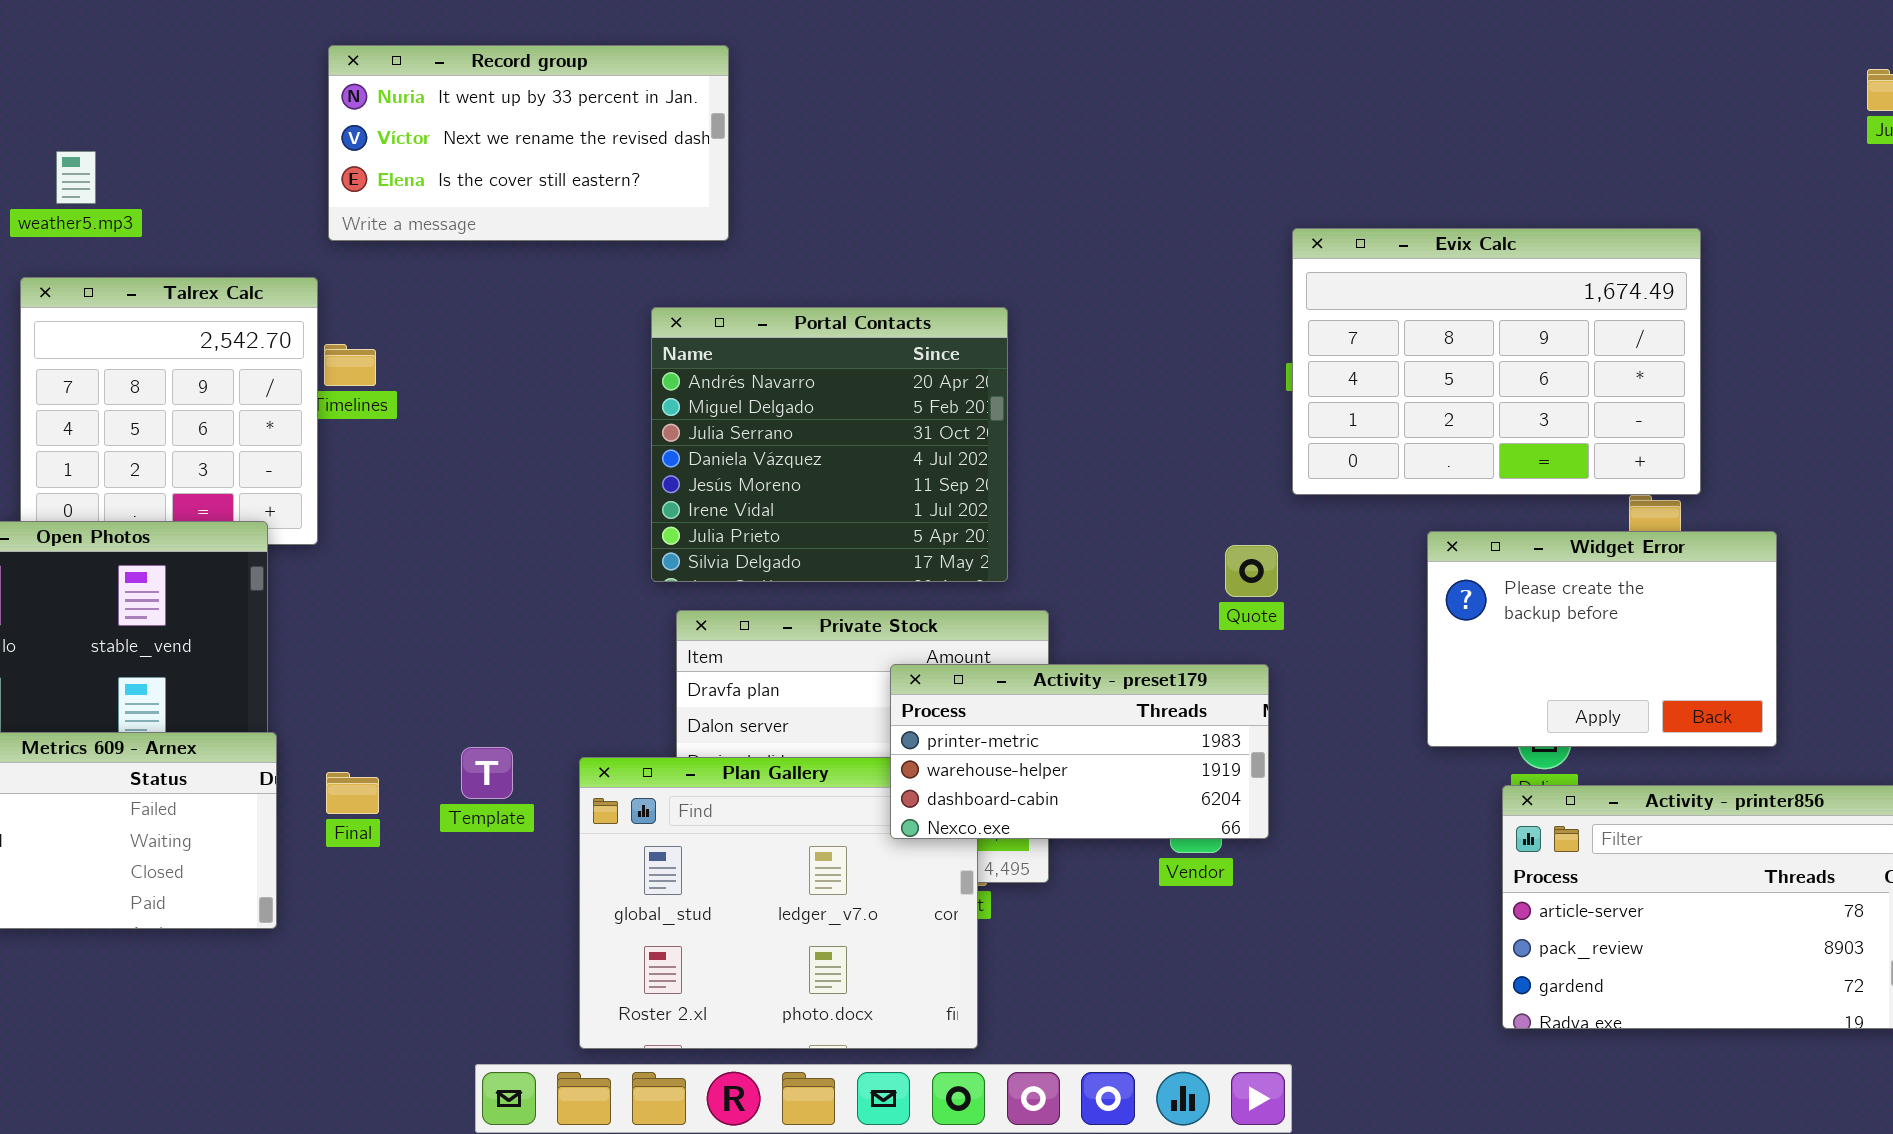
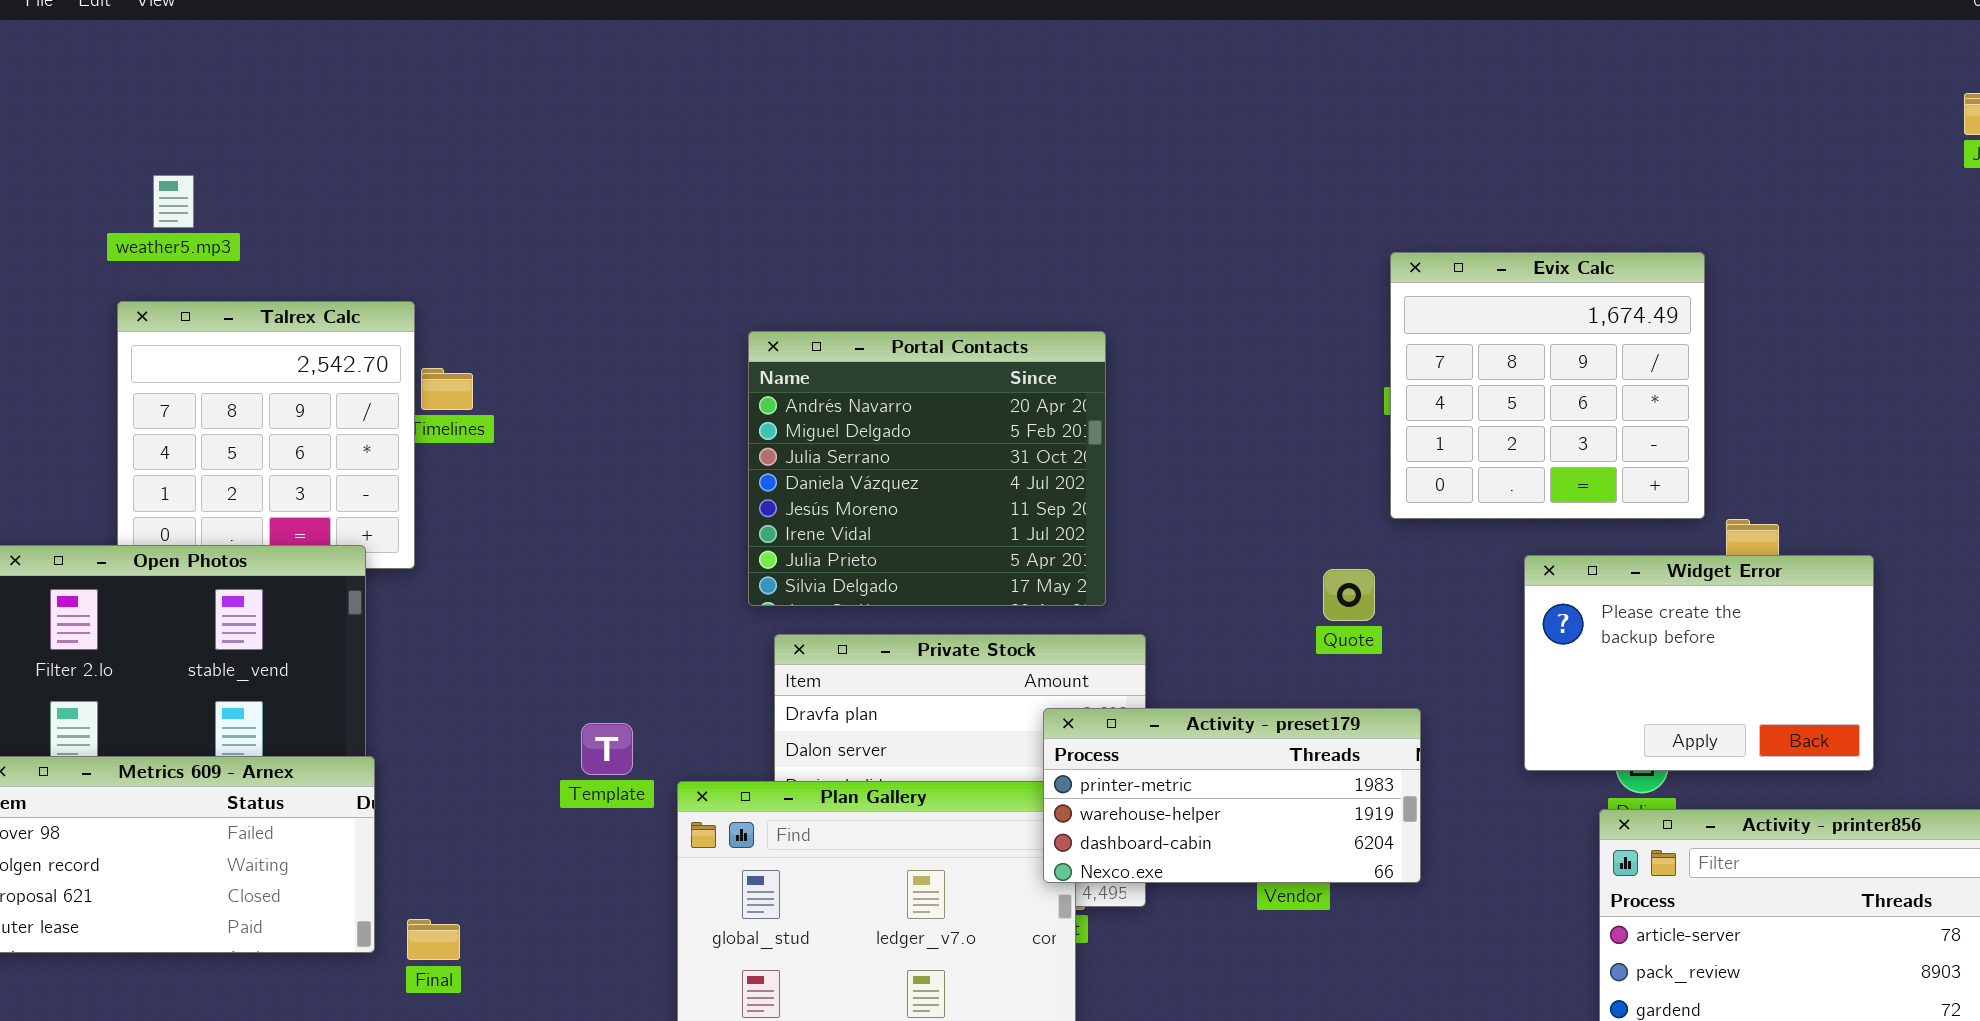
Record group: [328,45,729,241] -> none, closed
Evix Calc: [1292,228,1701,495] -> [1390,252,1705,519], resized
Activity - preset179: [890,664,1269,839] -> [1043,708,1421,883], moved
Template: [461,747,513,799] -> [581,723,633,775], moved
Final: [326,772,379,814] -> [407,919,460,960], moved

